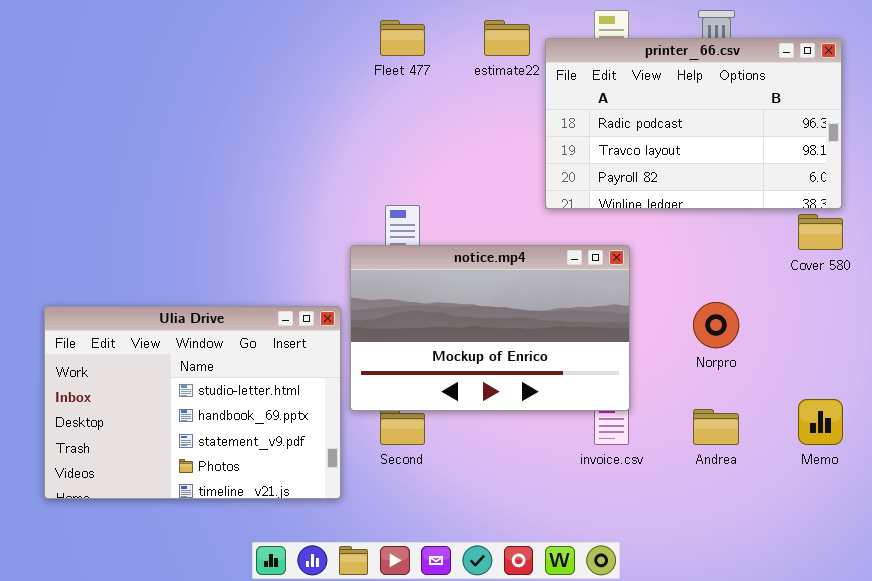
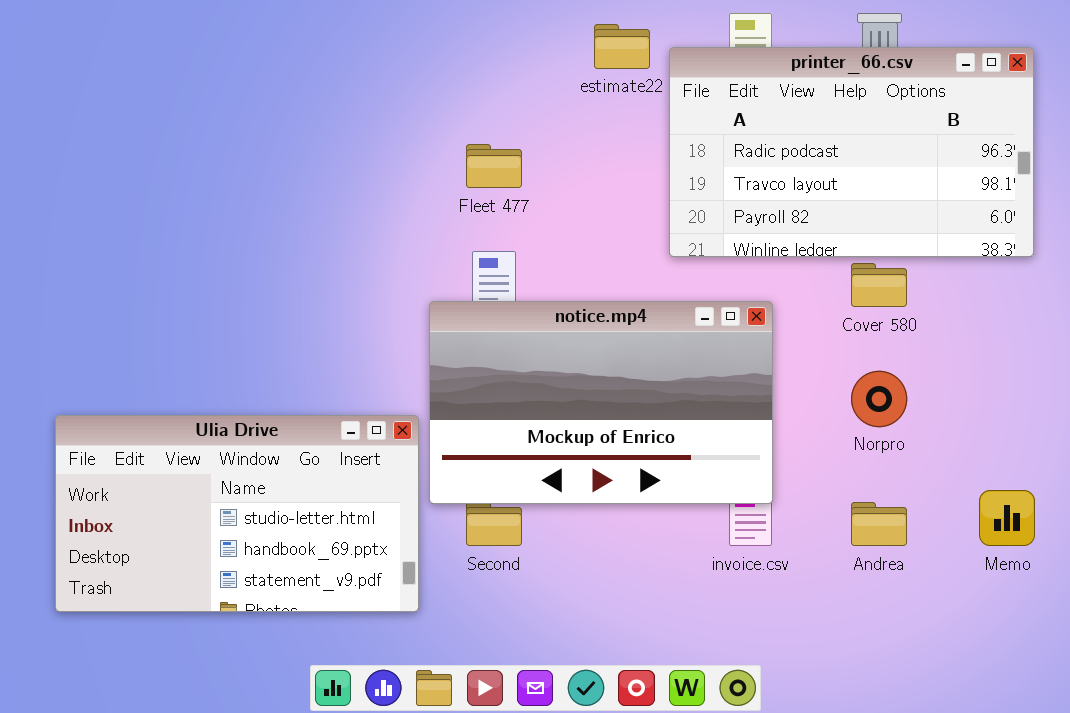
Fleet 477: [380,20,425,56] -> [466,144,522,188], moved
Cover 580: [798,214,843,250] -> [851,263,907,307], moved
Ulia Drive: [44,306,341,499] -> [55,415,419,612], resized

